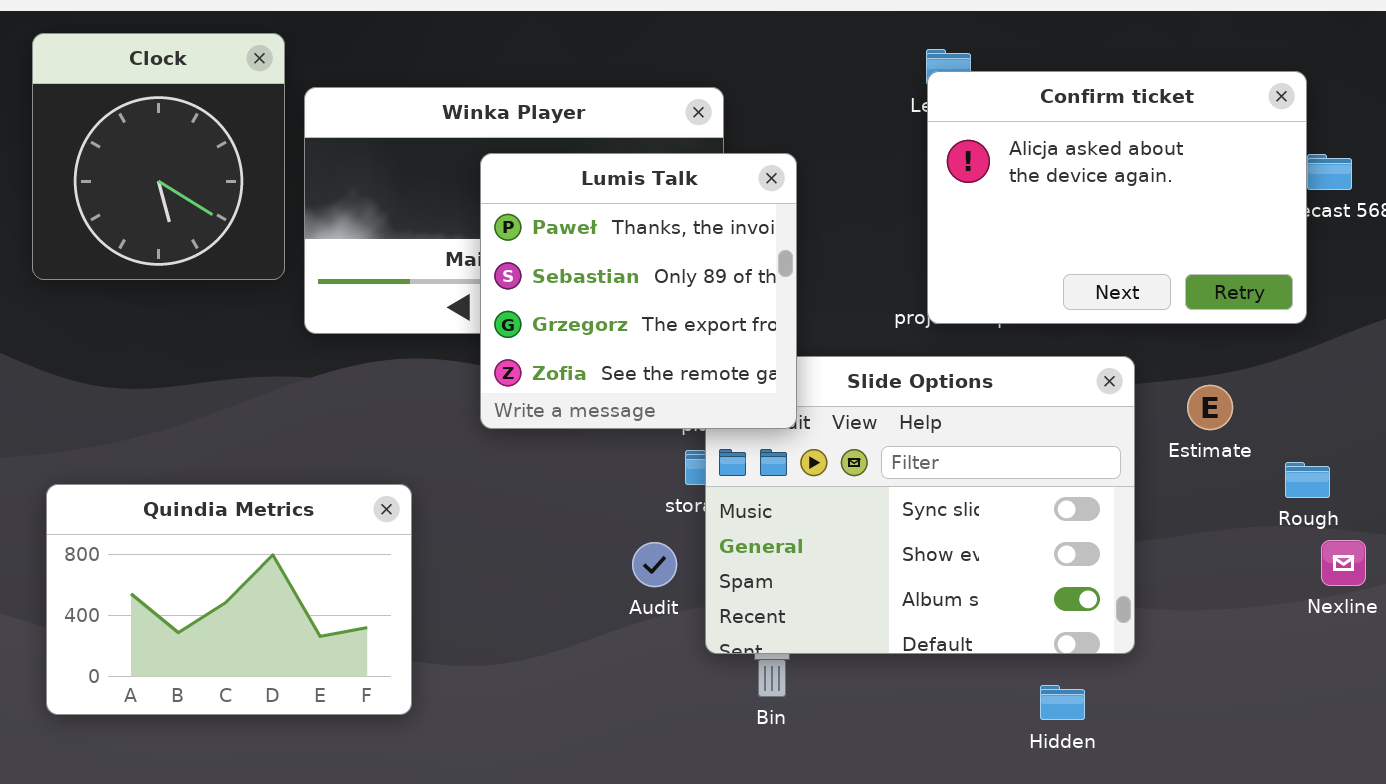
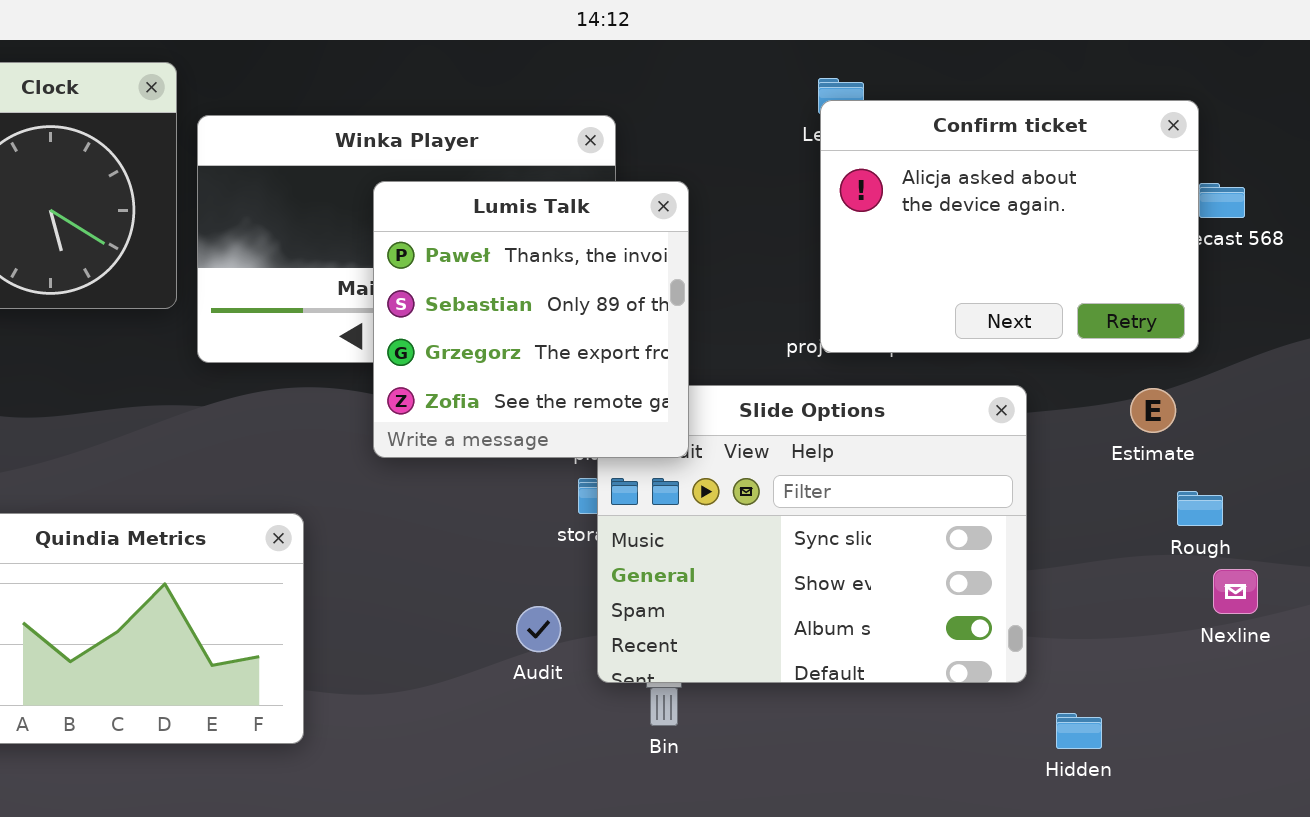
Estimate: [1187,385,1233,430] -> [1130,388,1176,433], moved
Audit: [632,542,677,587] -> [516,606,561,652], moved
Hidden: [1040,685,1085,720] -> [1056,713,1102,749], moved

